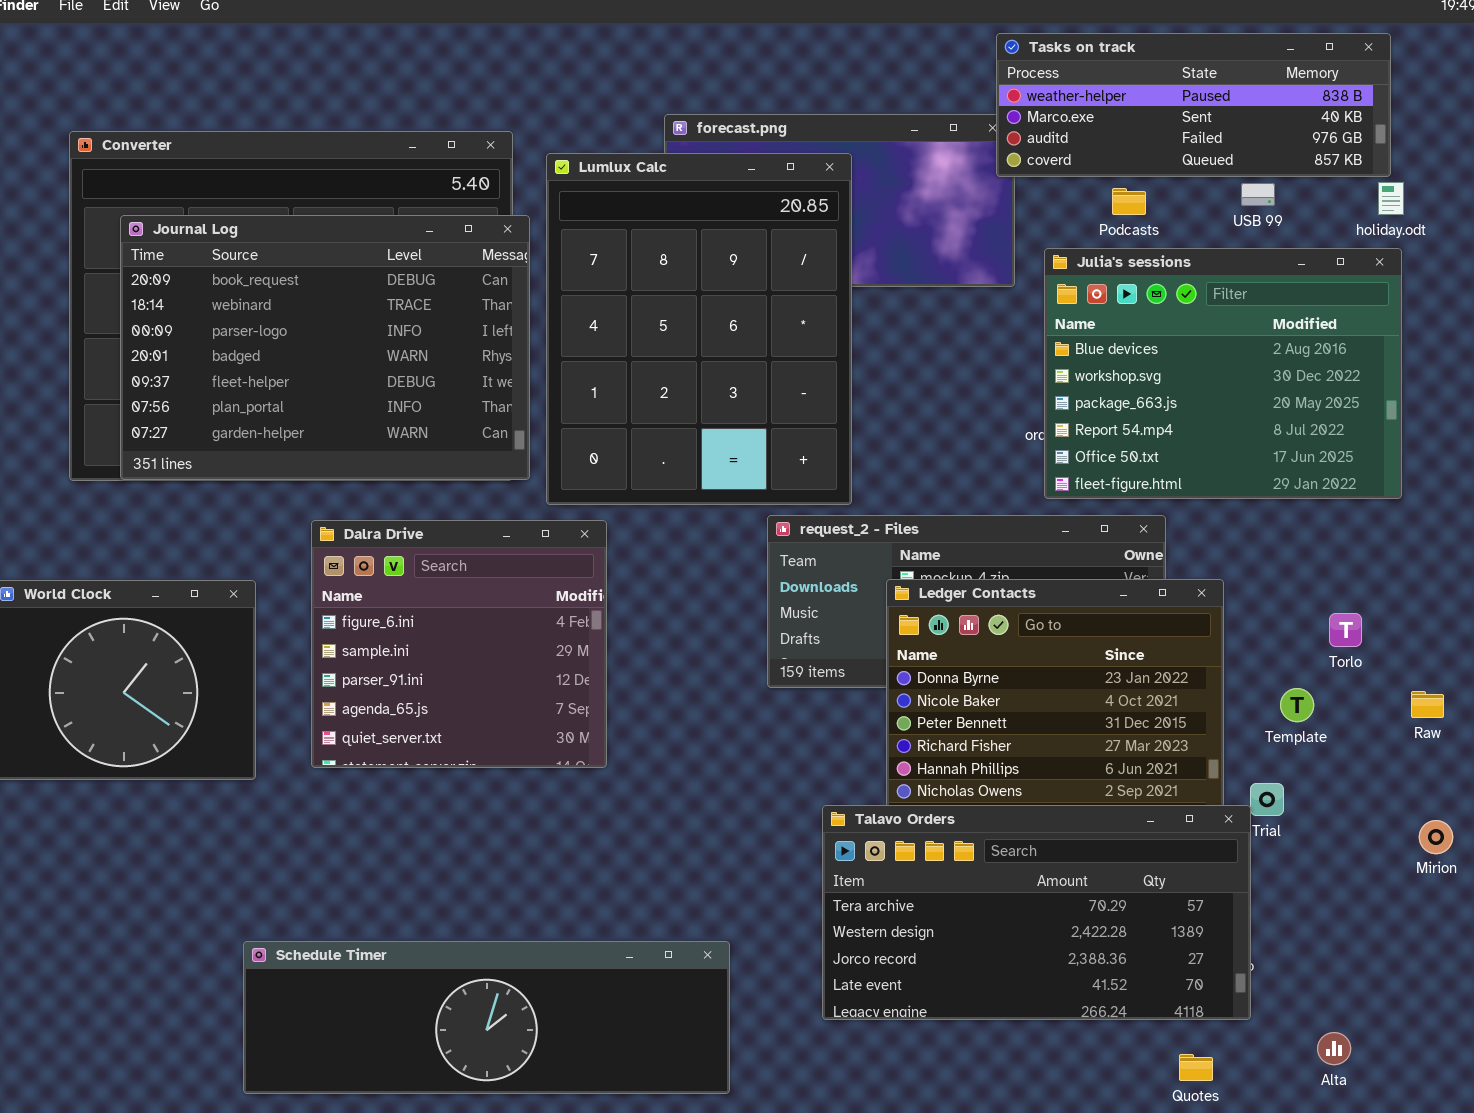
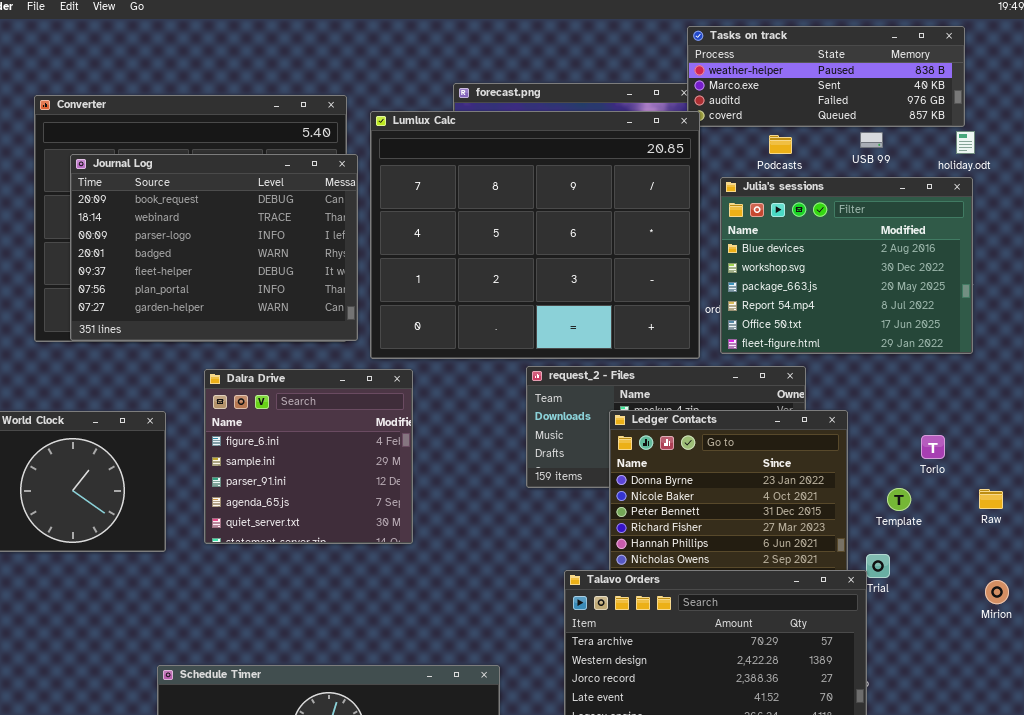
Lumlux Calc: [546,153,852,505] -> [370,111,700,359], resized

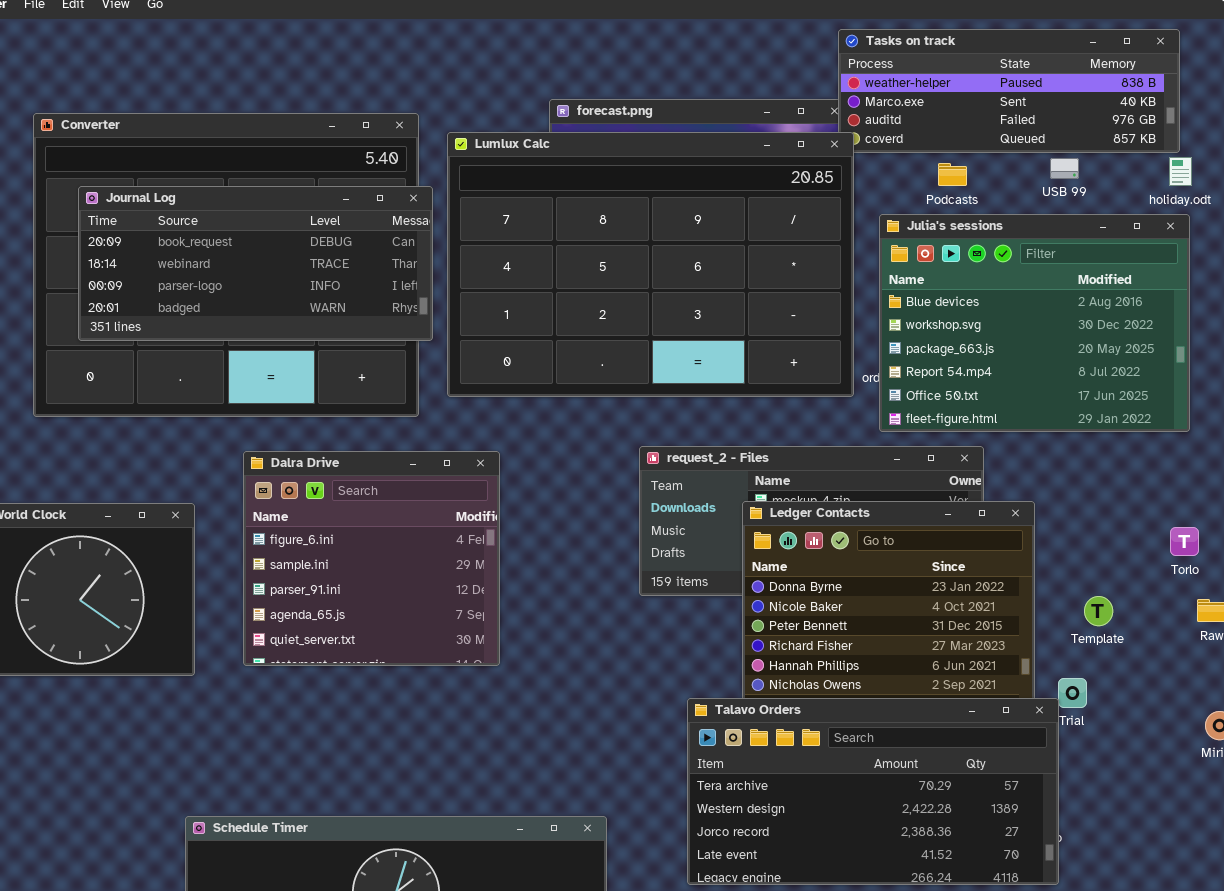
Lumlux Calc: [370,111,700,359] -> [447,132,854,397], resized
Journal Log: [70,154,358,341] -> [78,186,433,341], resized
Torlo: [921,435,945,459] -> [1170,527,1199,556], moved

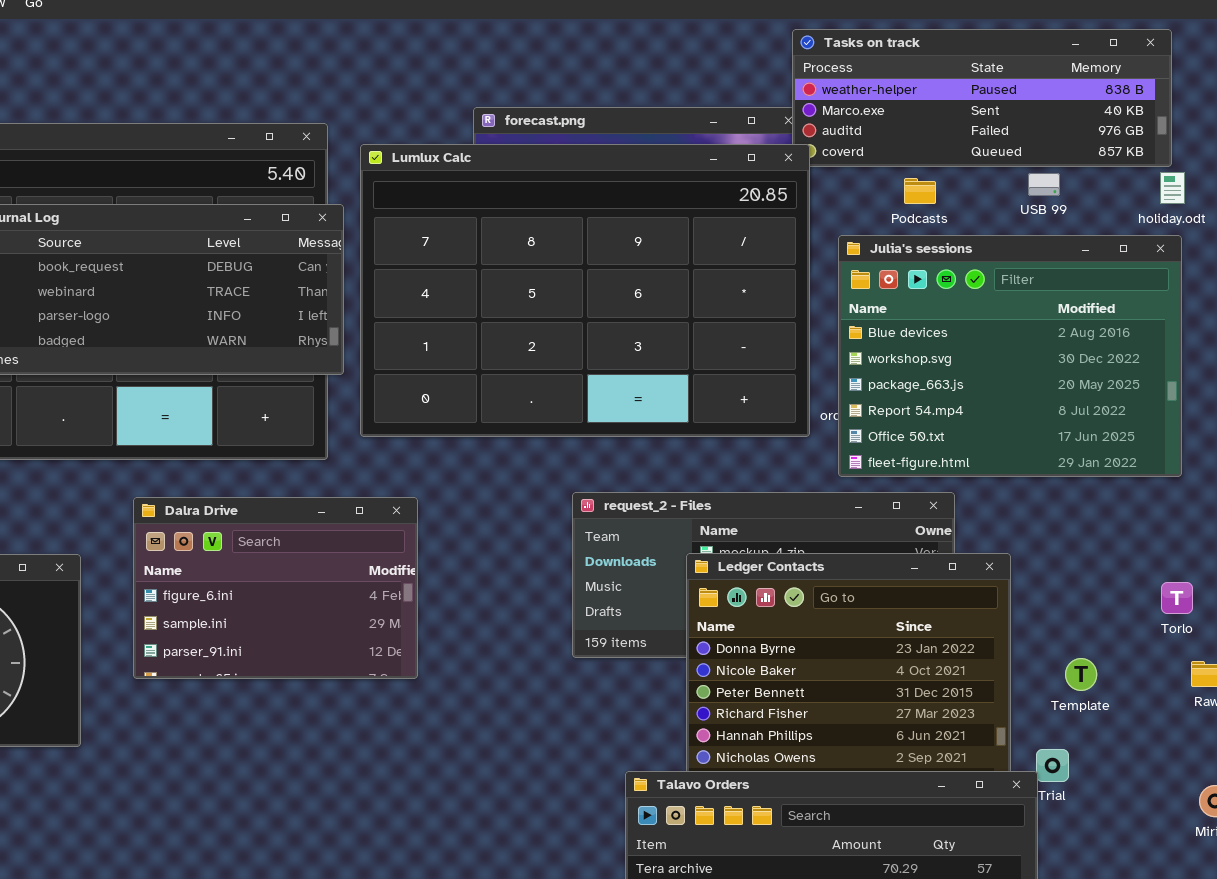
Dalra Drive: [243,451,500,666] -> [133,497,418,679], resized

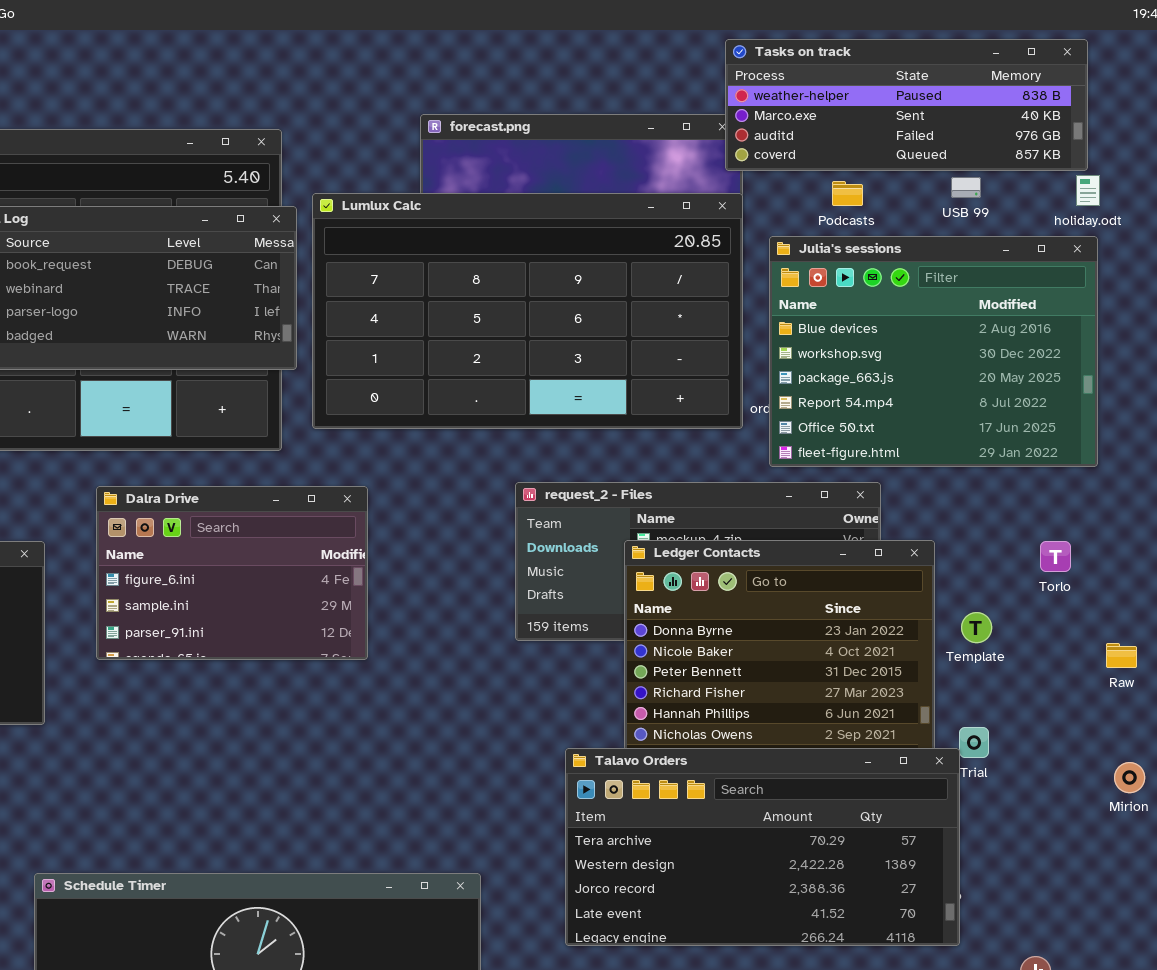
Lumlux Calc: [360,144,810,437] -> [312,193,743,429], resized
Torlo: [1161,582,1193,614] -> [1040,541,1071,572], moved
Template: [1065,658,1097,691] -> [961,612,992,643], moved

